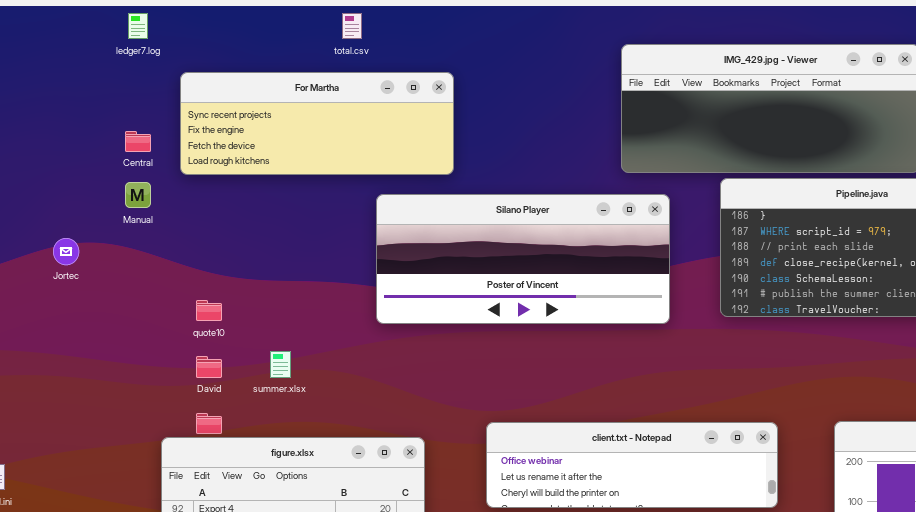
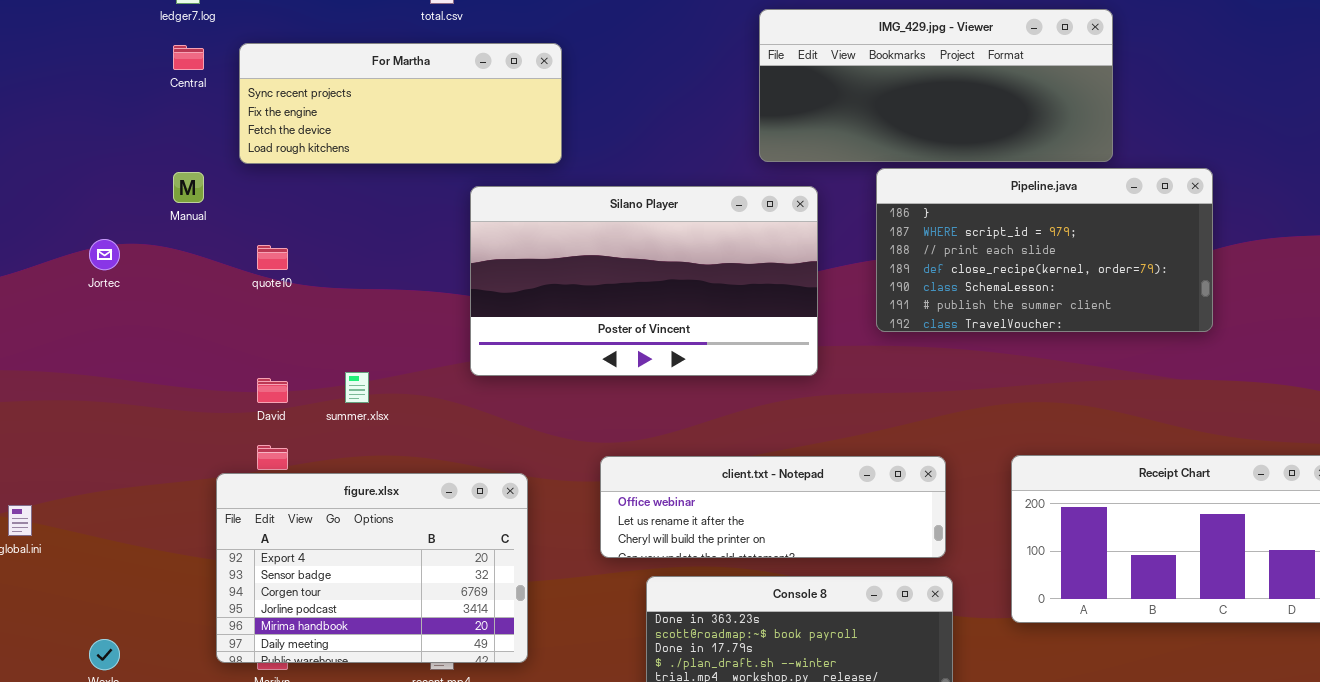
Central: [125,131,151,152] -> [173,45,204,70], moved
Silano Player: [376,194,670,324] -> [470,186,818,376], resized
quote10: [196,300,222,321] -> [257,245,288,270], moved

